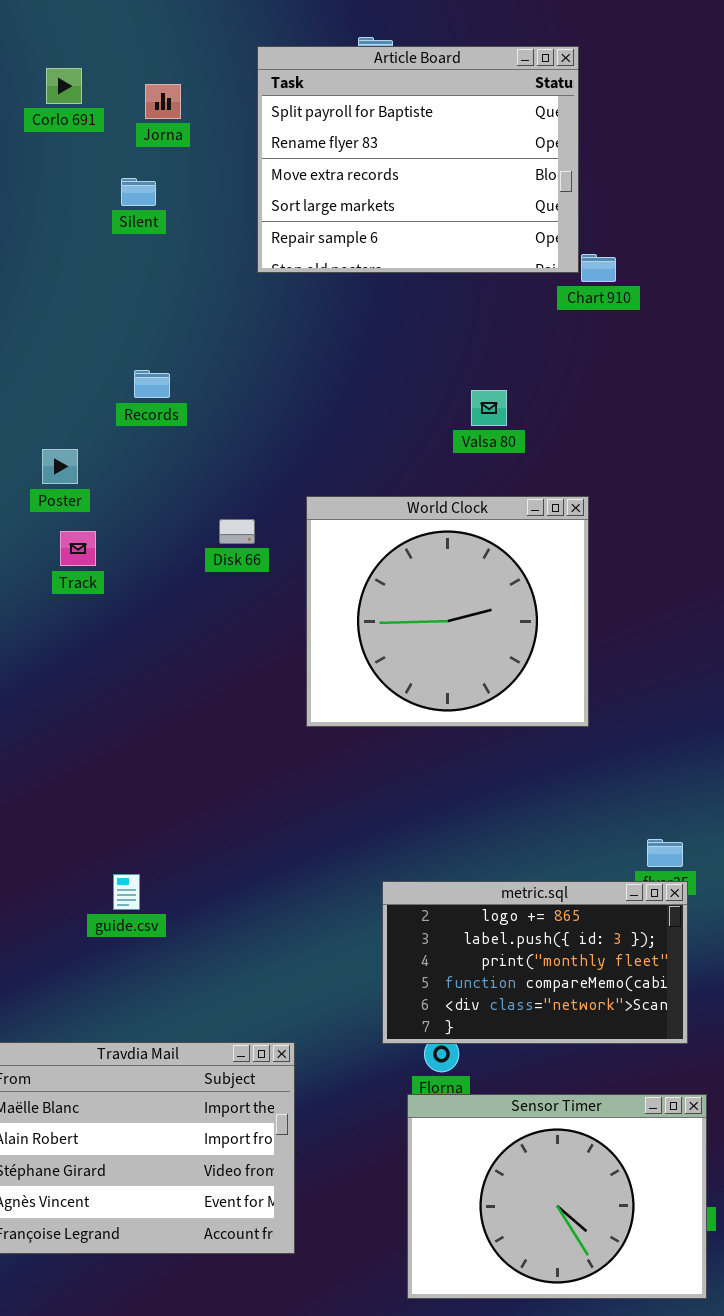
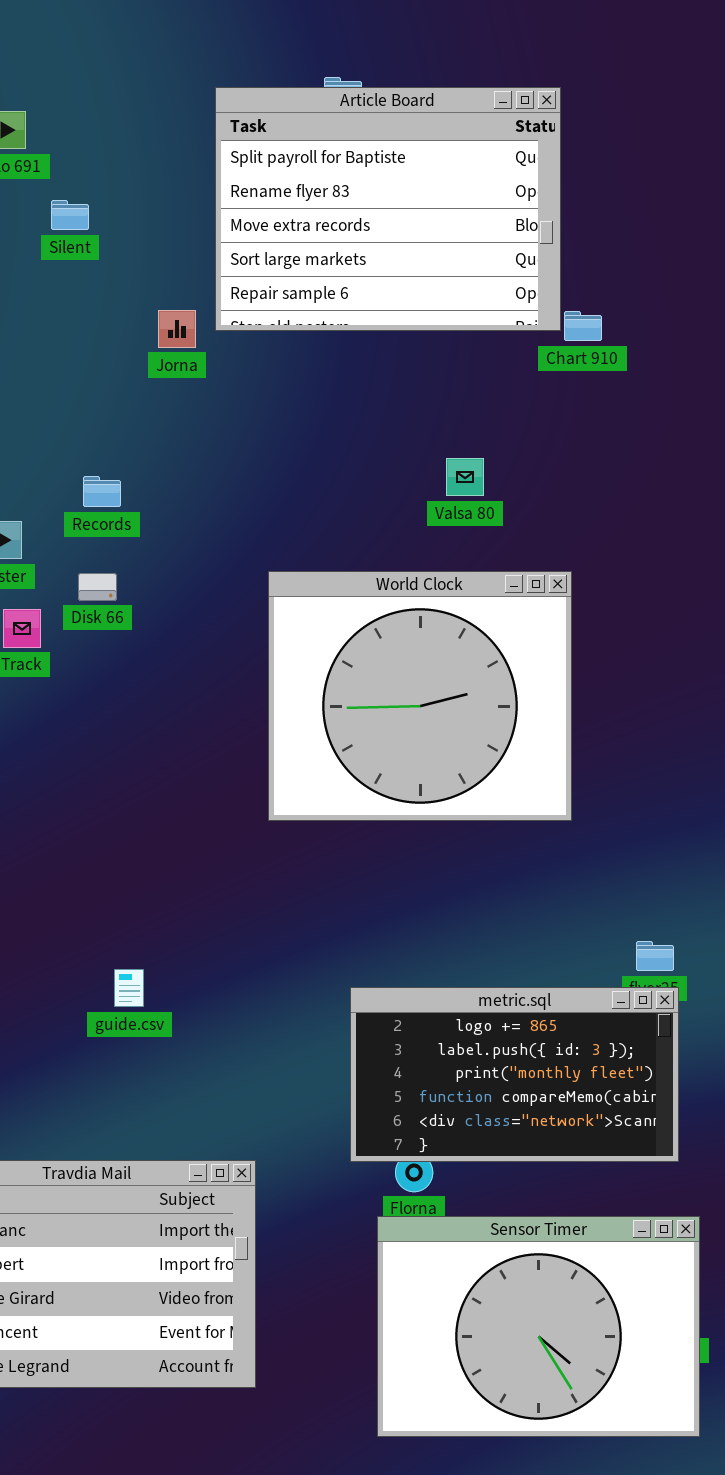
Jorna: [145,84,181,119] -> [158,310,196,348], moved
Silent: [121,178,156,206] -> [51,200,89,230], moved
Records: [134,370,170,398] -> [83,476,121,507], moved
Disk 66: [219,519,255,544] -> [78,573,117,601], moved
guide.csv: [113,874,140,910] -> [114,969,144,1007], moved

